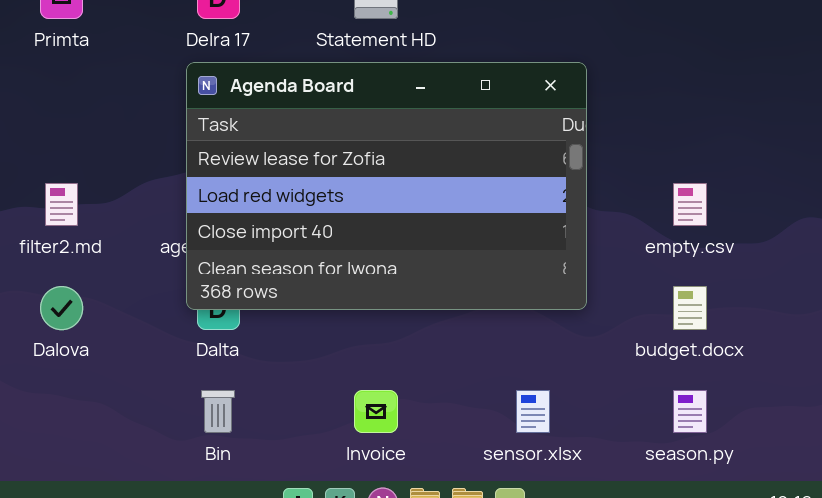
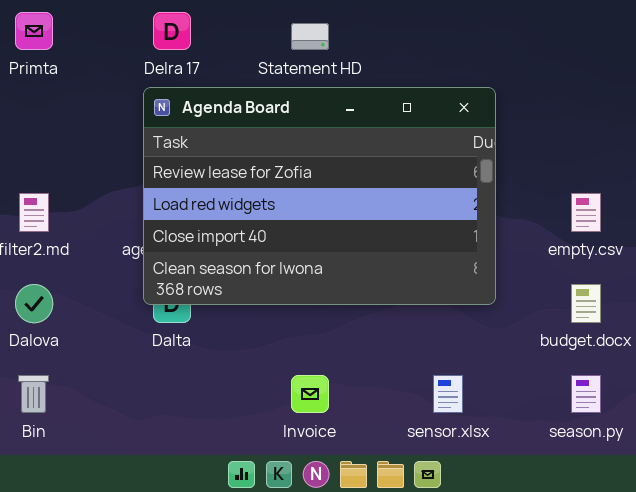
Bin: [201,390,235,433] -> [18,375,49,413], moved

